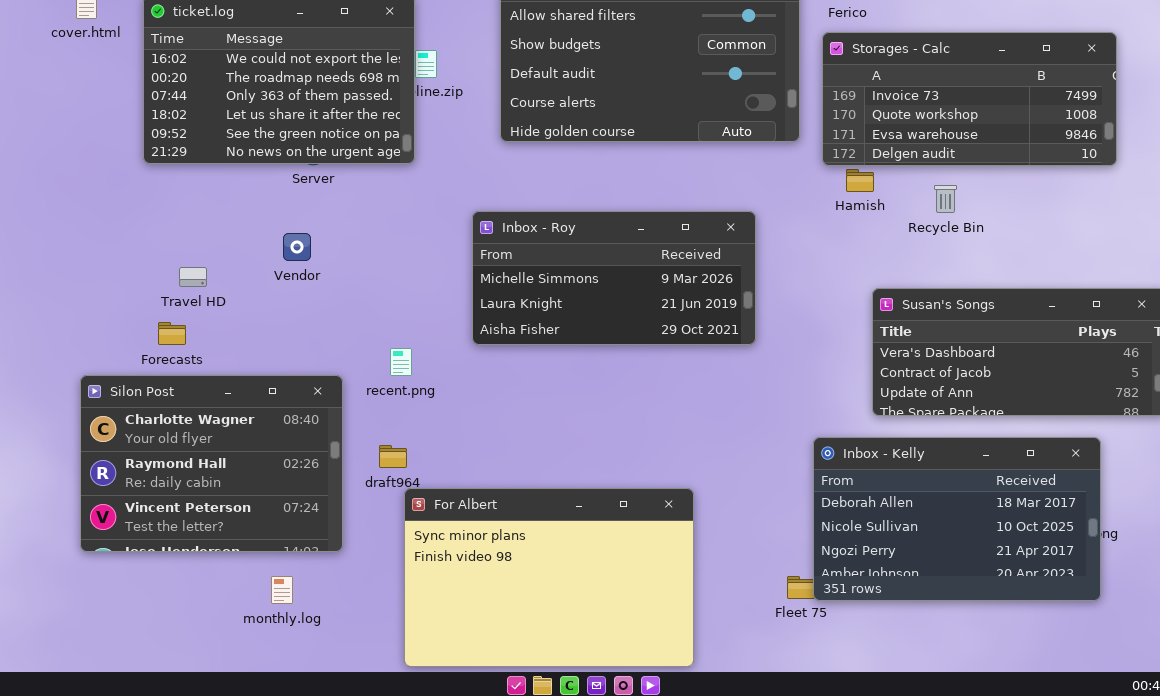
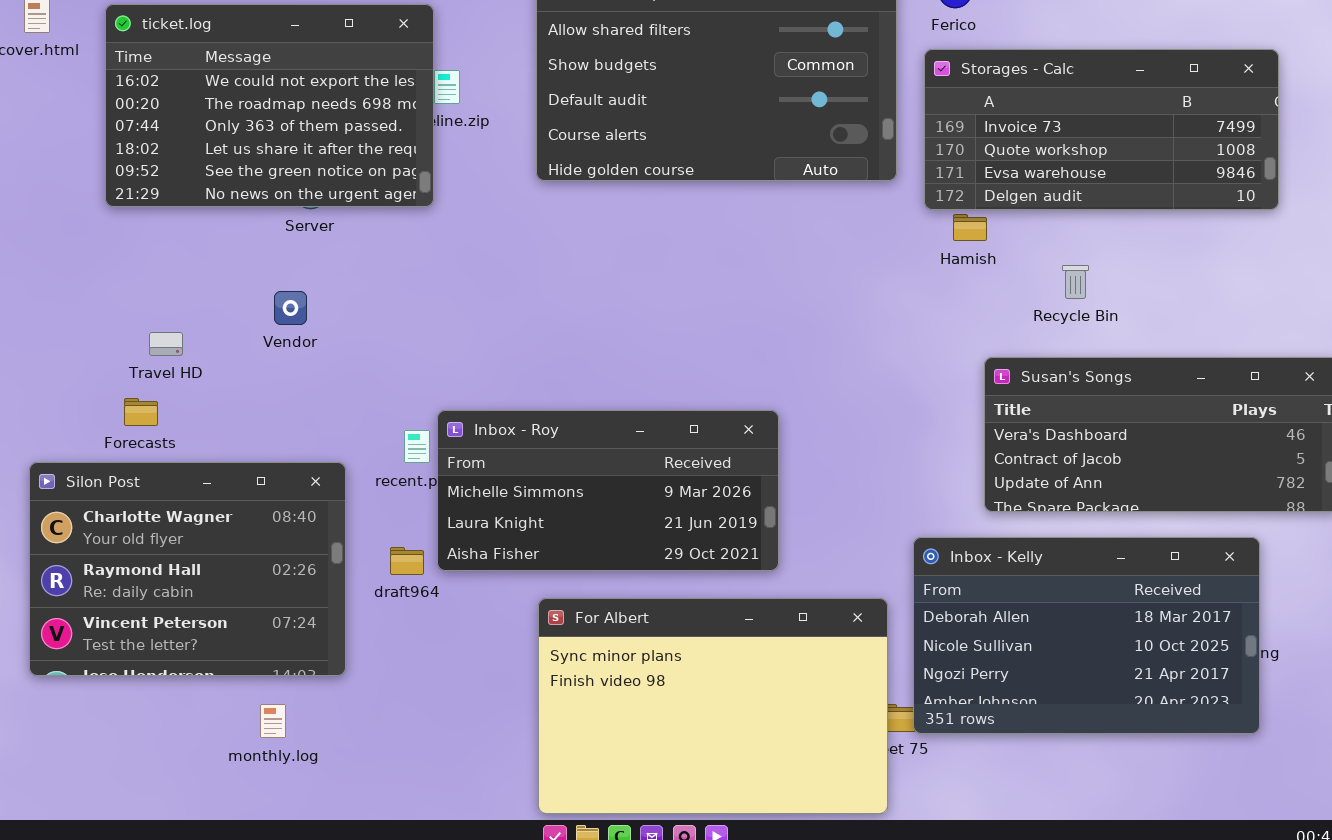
Recycle Bin: [934,185,957,213] -> [1062,265,1089,299], moved
Inbox - Roy: [472,211,756,345] -> [437,410,779,571], moved
For Albert: [404,488,694,667] -> [538,598,888,814], moved

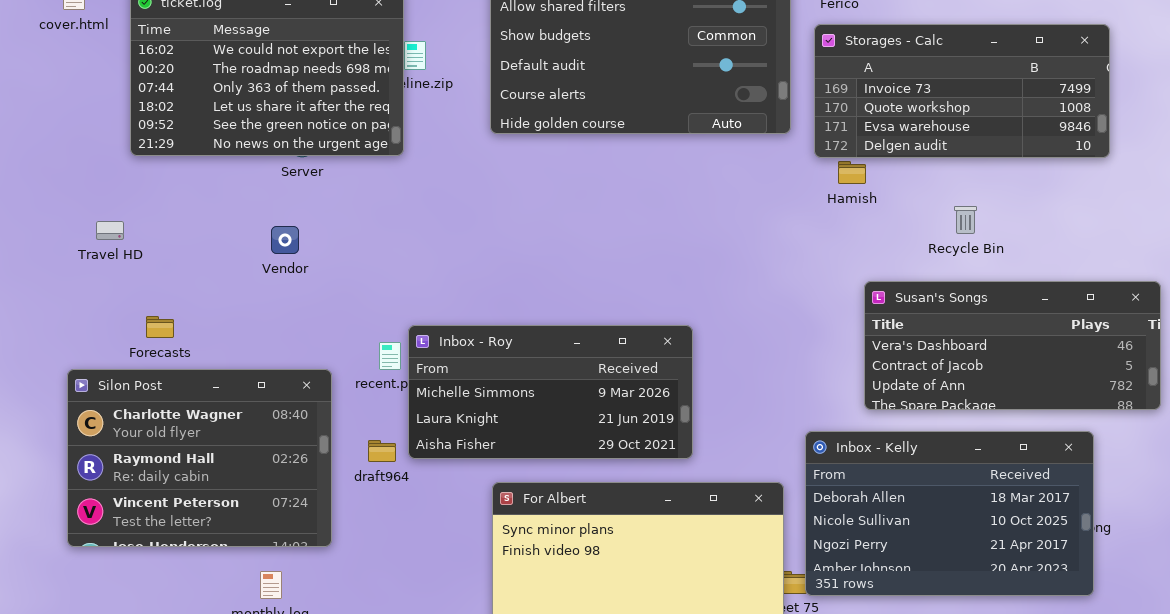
Recycle Bin: [1062,265,1089,299] -> [954,206,977,234], moved
Travel HD: [149,332,183,356] -> [96,221,124,240], moved

